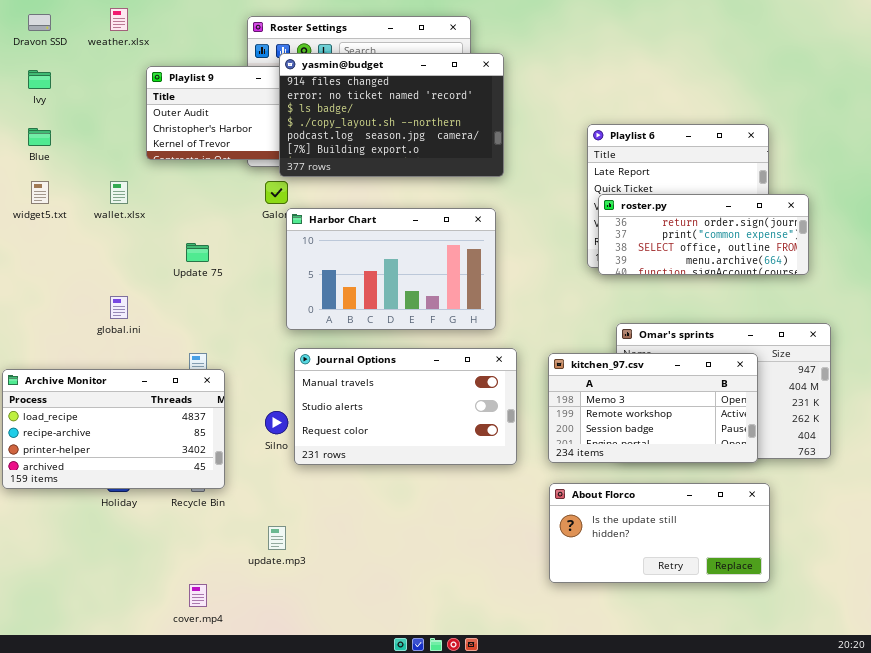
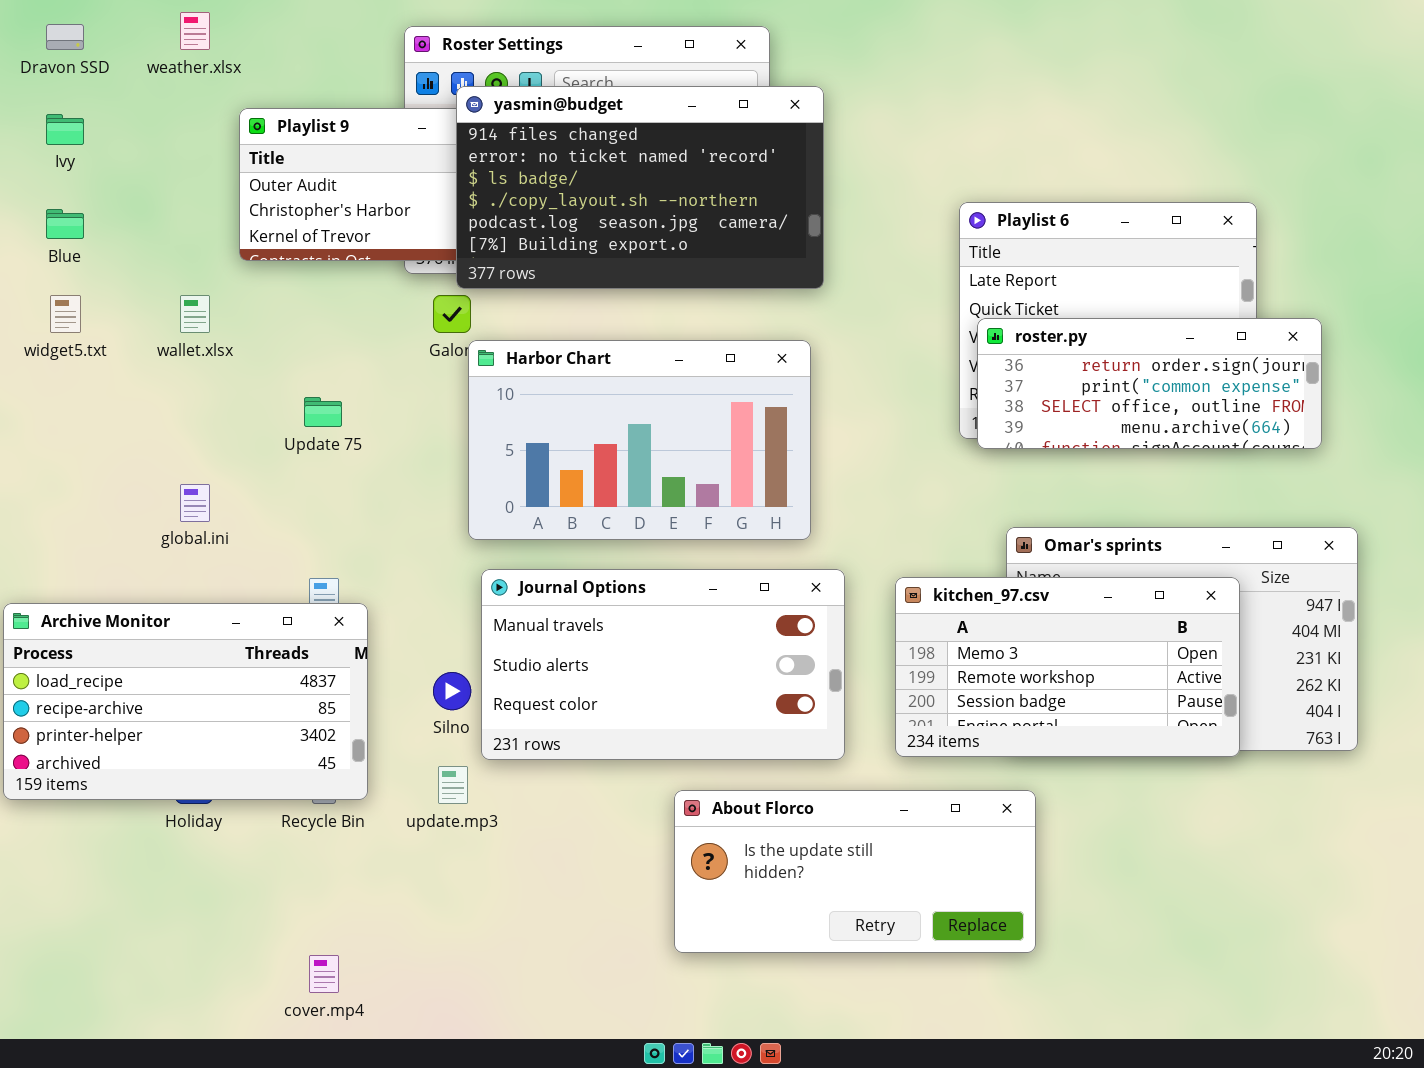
About Florco: [549,483,770,583] -> [674,790,1036,953], moved
update.mp3: [268,526,286,550] -> [438,766,468,804], moved

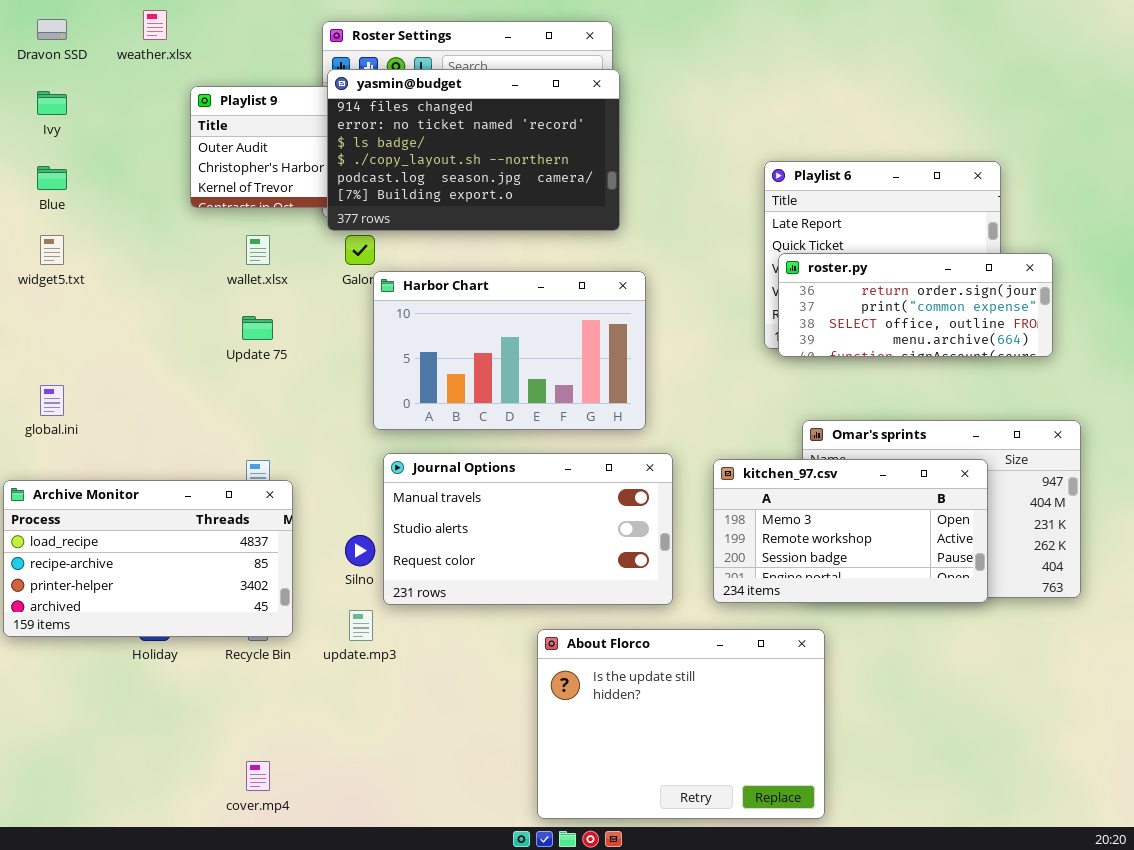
yasmin@budget: [456,86,824,289] -> [327,69,620,231], moved
wallet.xlsx: [180,295,210,333] -> [246,235,270,265], moved
global.ini: [180,484,210,522] -> [40,385,64,416], moved
About Florco: [674,790,1036,953] -> [537,629,825,819], resized

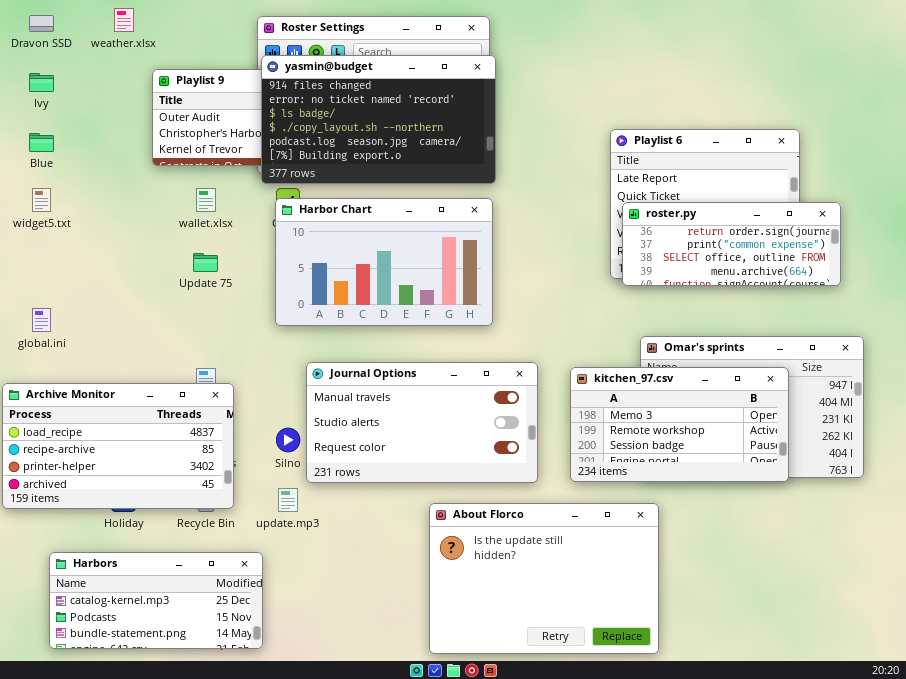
Harbor Chart: [373,271,646,430] -> [275,198,493,326], moved
Harbors: none -> [49,552,263,649], opened

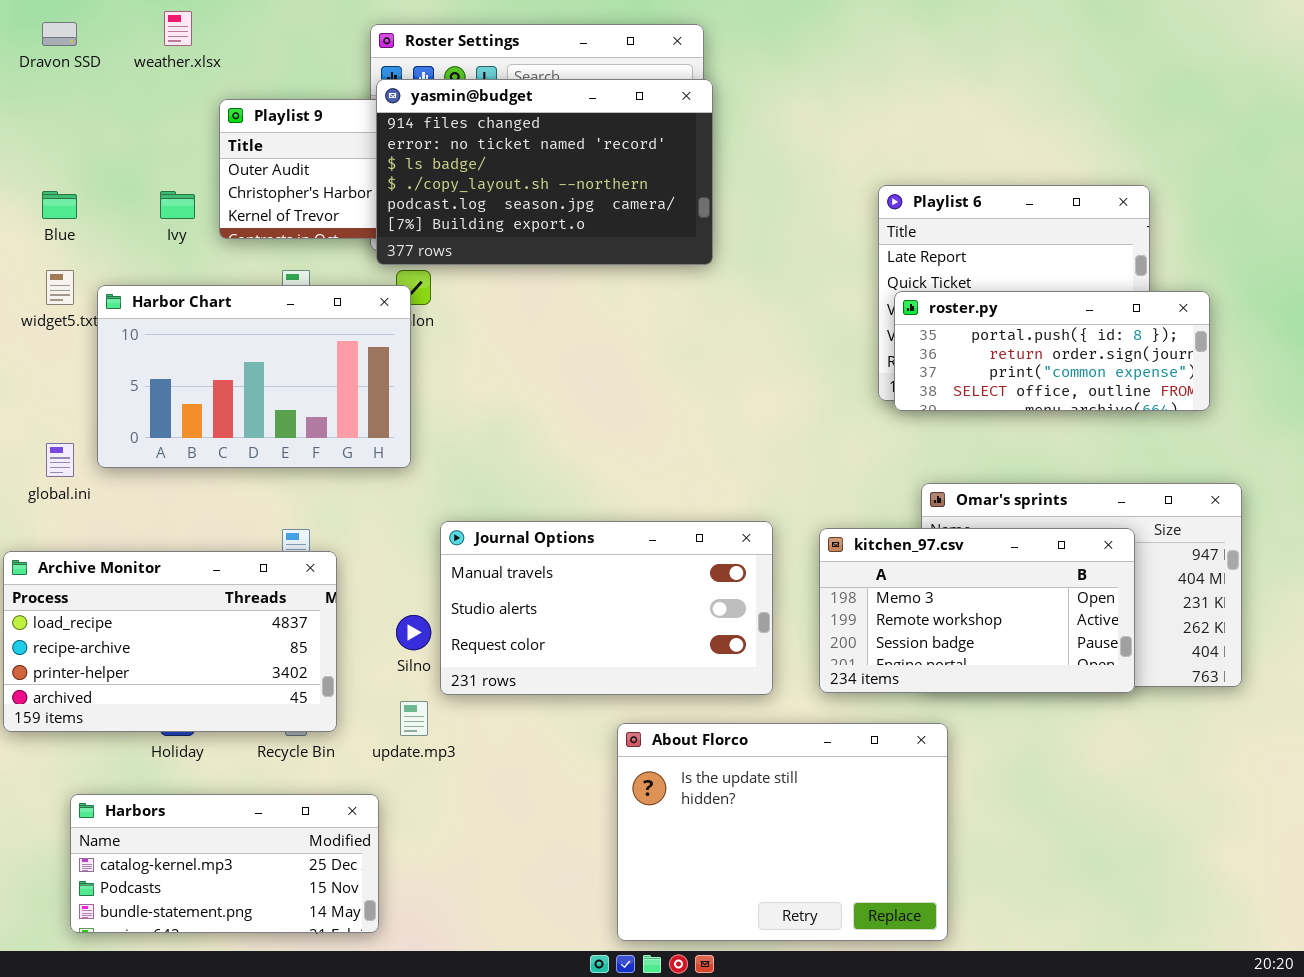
Ivy: [29,73,54,92] -> [160,191,195,219], moved
Harbor Chart: [275,198,493,326] -> [97,285,411,468], moved
roster.py: [622,202,841,286] -> [894,291,1210,411], scrolled up 1 row

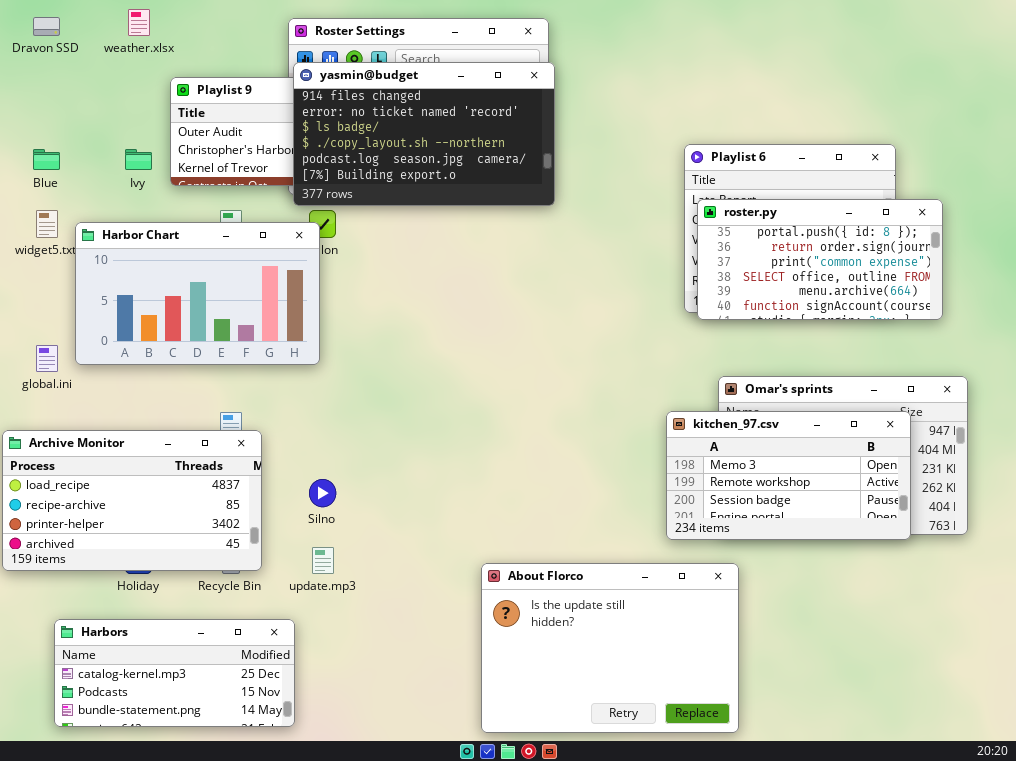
roster.py: [894,291,1210,411] -> [697,199,943,320], resized
Journal Options: [440,521,773,695] -> none, closed
kitchen_97.csv: [819,528,1135,693] -> [666,411,911,540], moved

